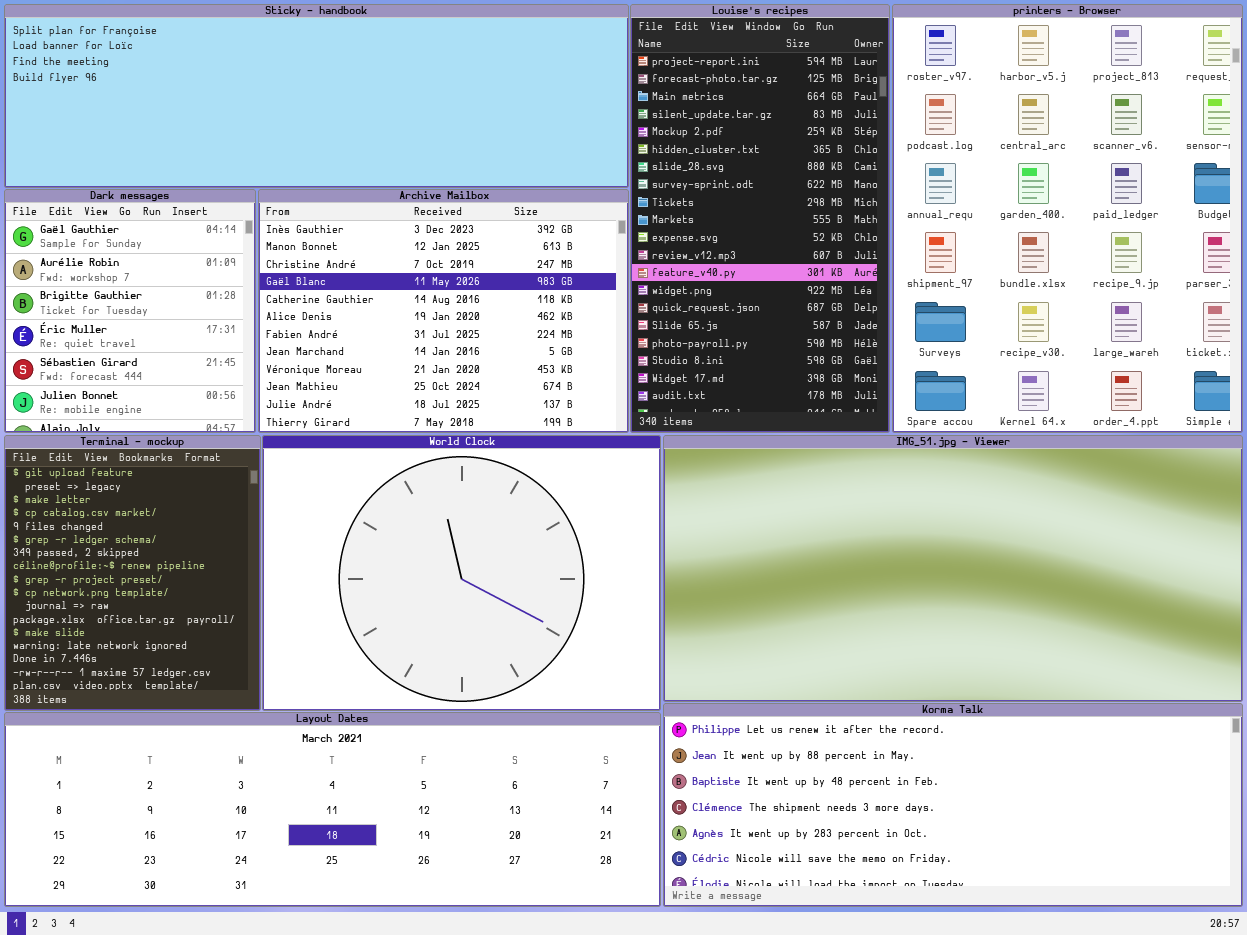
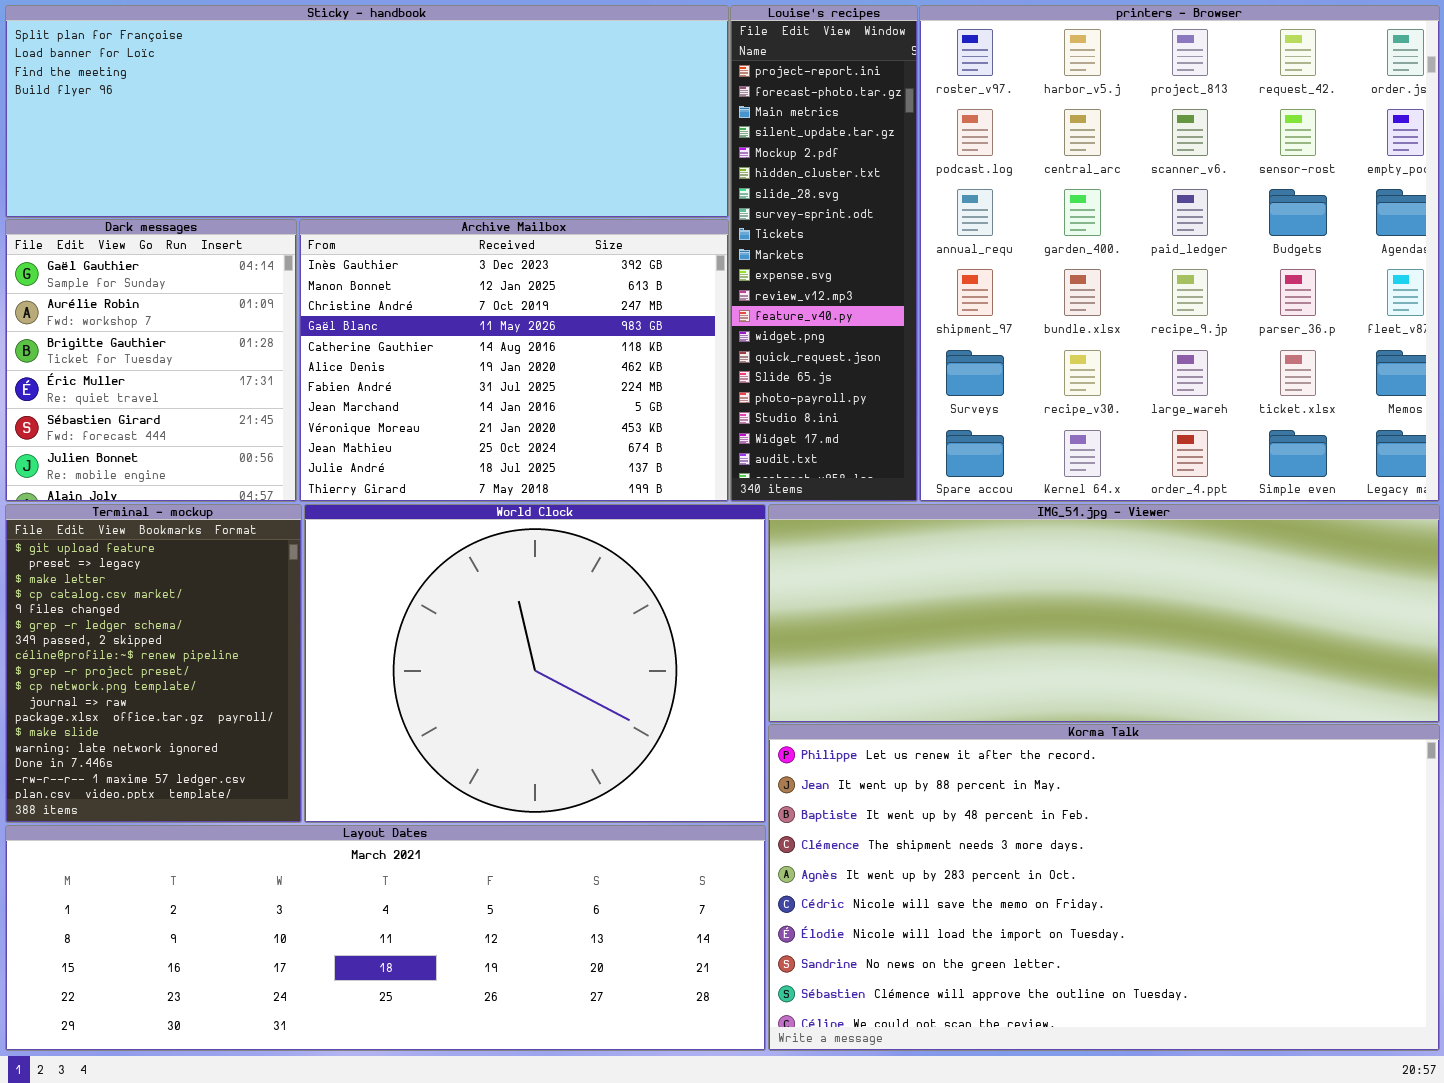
Louise's recipes: [630,4,890,433] -> [730,5,918,502], resized
printers - Browser: [892,4,1243,433] -> [919,5,1440,502], resized
IMG_51.jpg - Viewer: [663,435,1243,702] -> [768,504,1440,723], resized
Korma Talk: [663,703,1243,907] -> [768,724,1440,1051], resized

